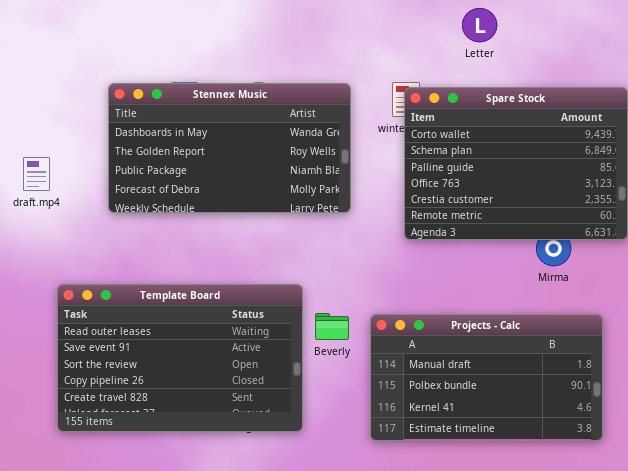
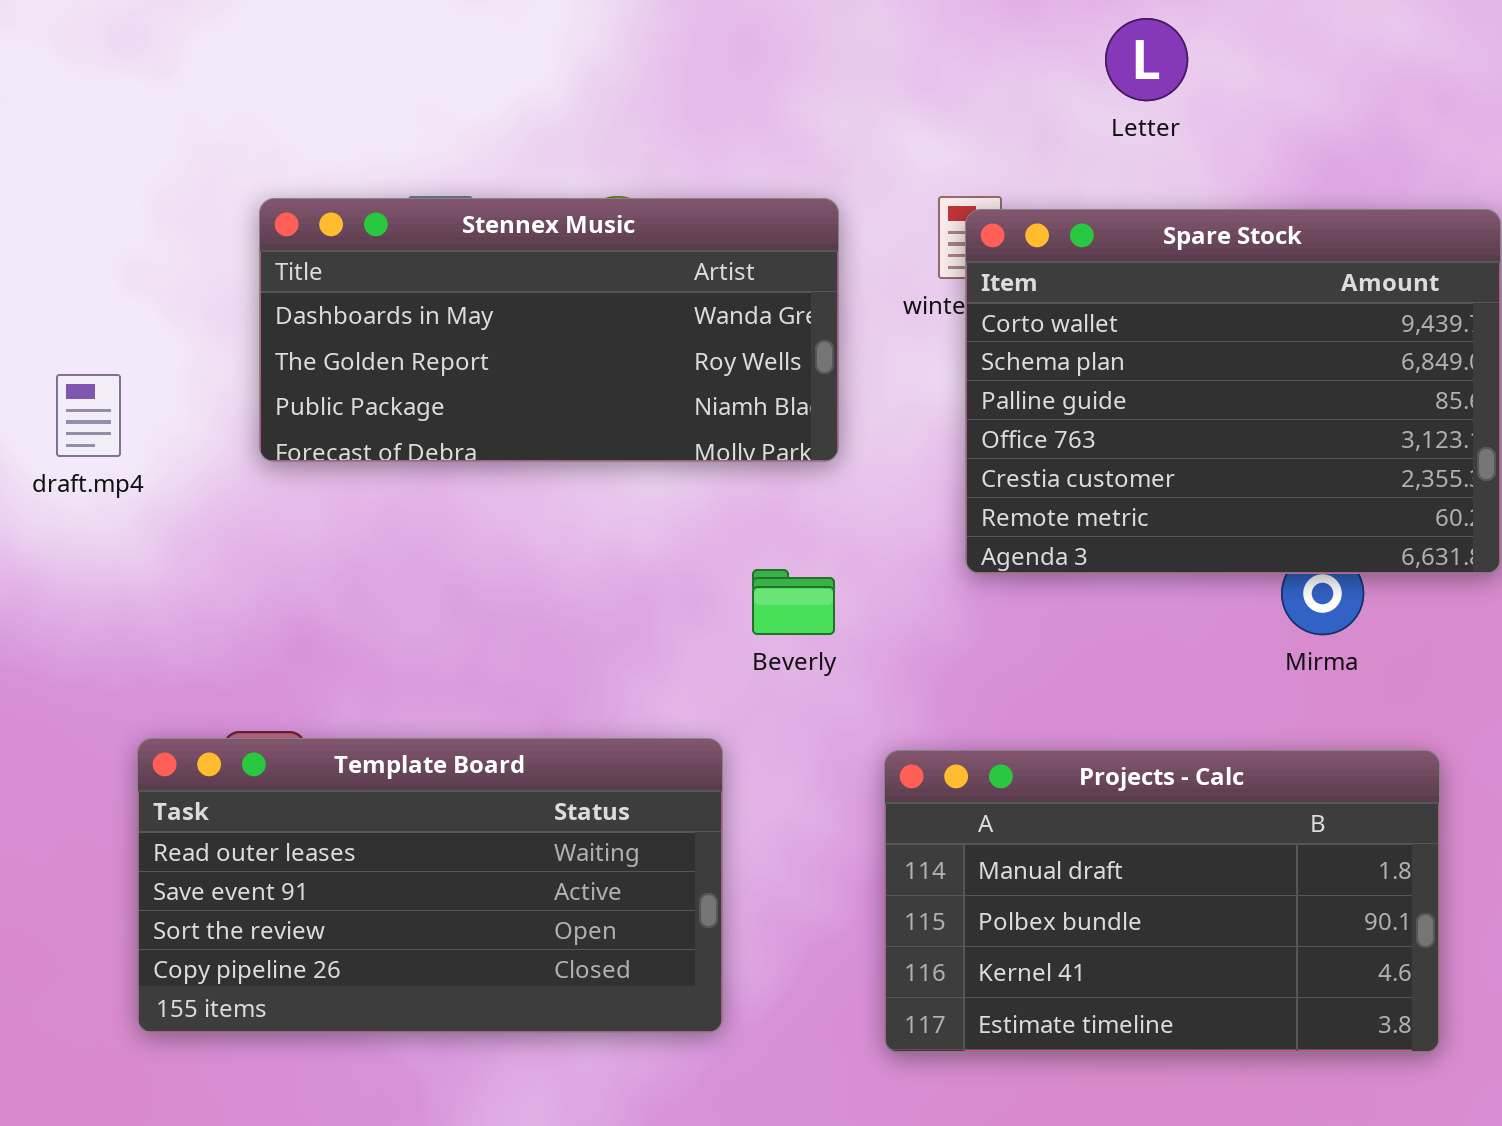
Stennex Music: [108,83,351,213] -> [259,198,839,462], resized
Template Board: [57,284,303,432] -> [137,738,723,1033], resized
Beverly: [315,313,349,340] -> [752,569,835,635], moved

